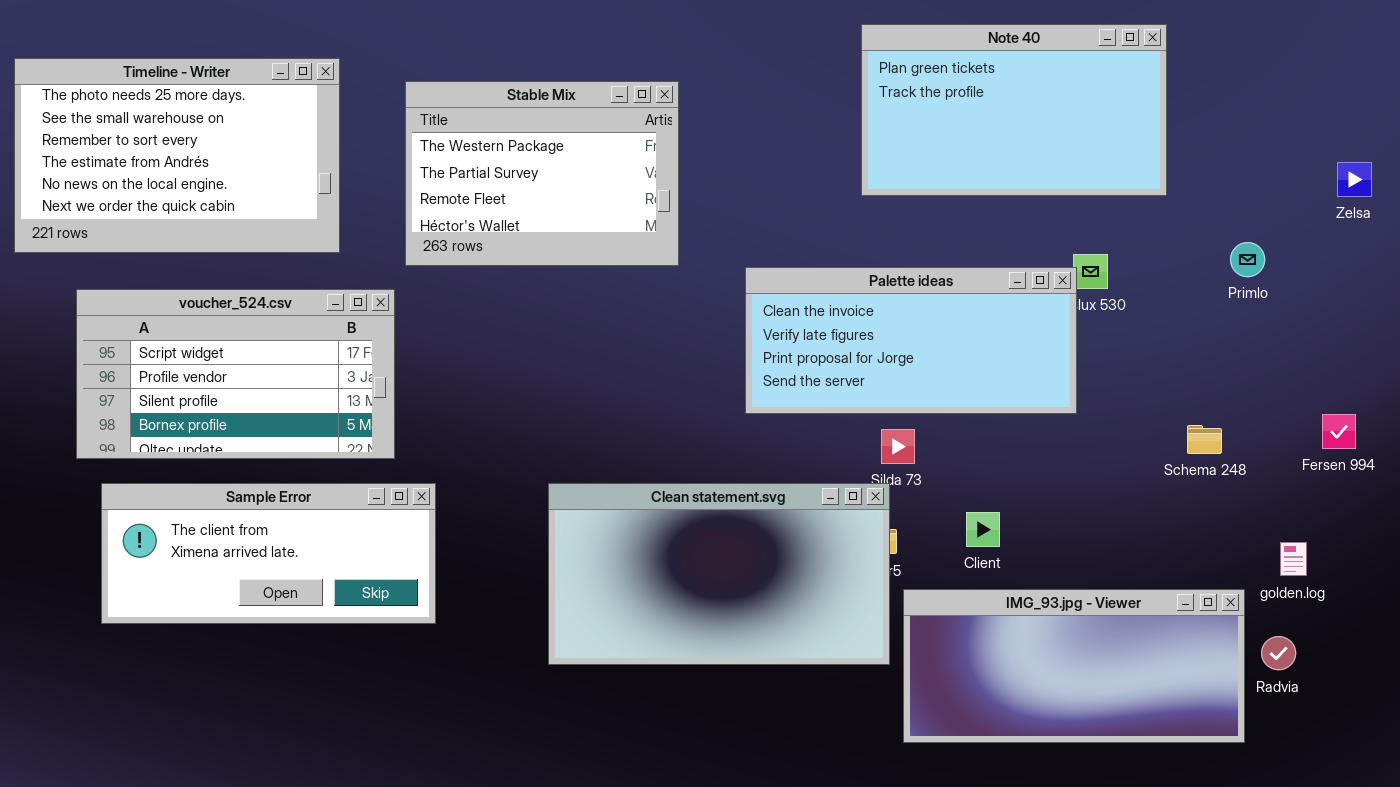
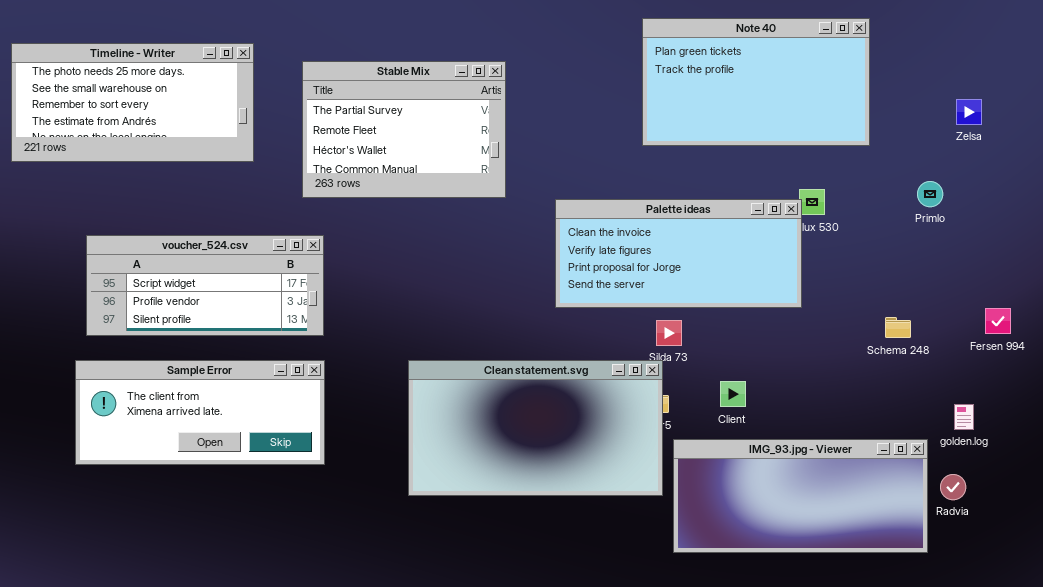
Timeline - Writer: [14,58,340,253] -> [11,43,254,162], resized
Stable Mix: [405,81,679,266] -> [302,61,506,198], scrolled down 1 row
Zelsa: [1337,162,1372,197] -> [956,99,982,125], moved
voucher_524.csv: [76,289,395,459] -> [86,235,324,336], moved, resized

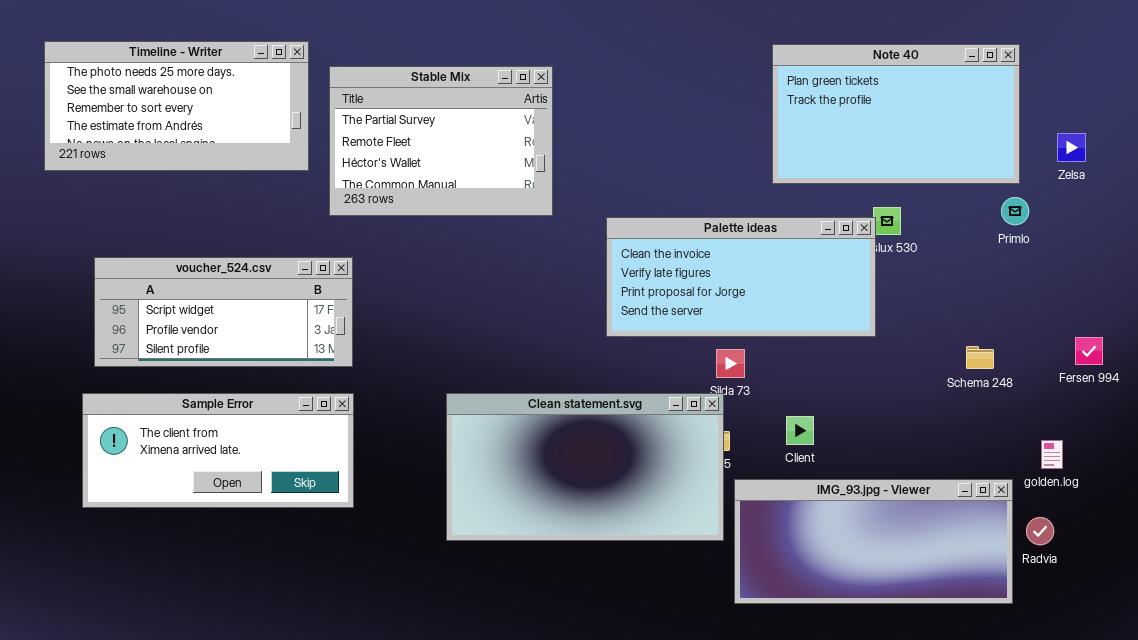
Note 40: [642,18,870,146] -> [772,44,1020,184], moved
Timeline - Writer: [11,43,254,162] -> [44,41,309,171], moved
Zelsa: [956,99,982,125] -> [1057,133,1086,162], moved

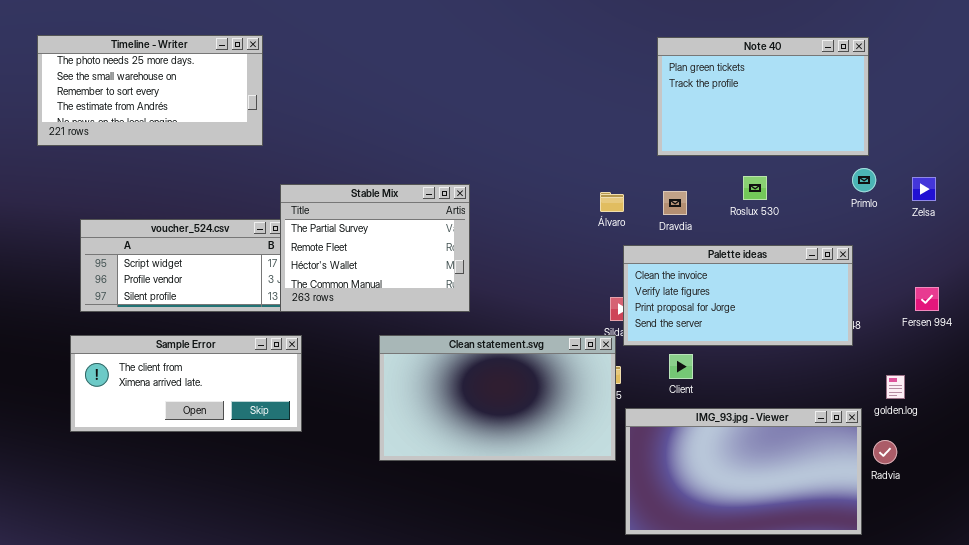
Stable Mix: [329,66,553,216] -> [280,184,470,312], moved
Zelsa: [1057,133,1086,162] -> [912,177,936,201], moved
Palette ideas: [606,217,876,337] -> [623,245,853,346], moved
IMG_93.jpg - Viewer: [734,479,1013,604] -> [625,408,862,535], resized

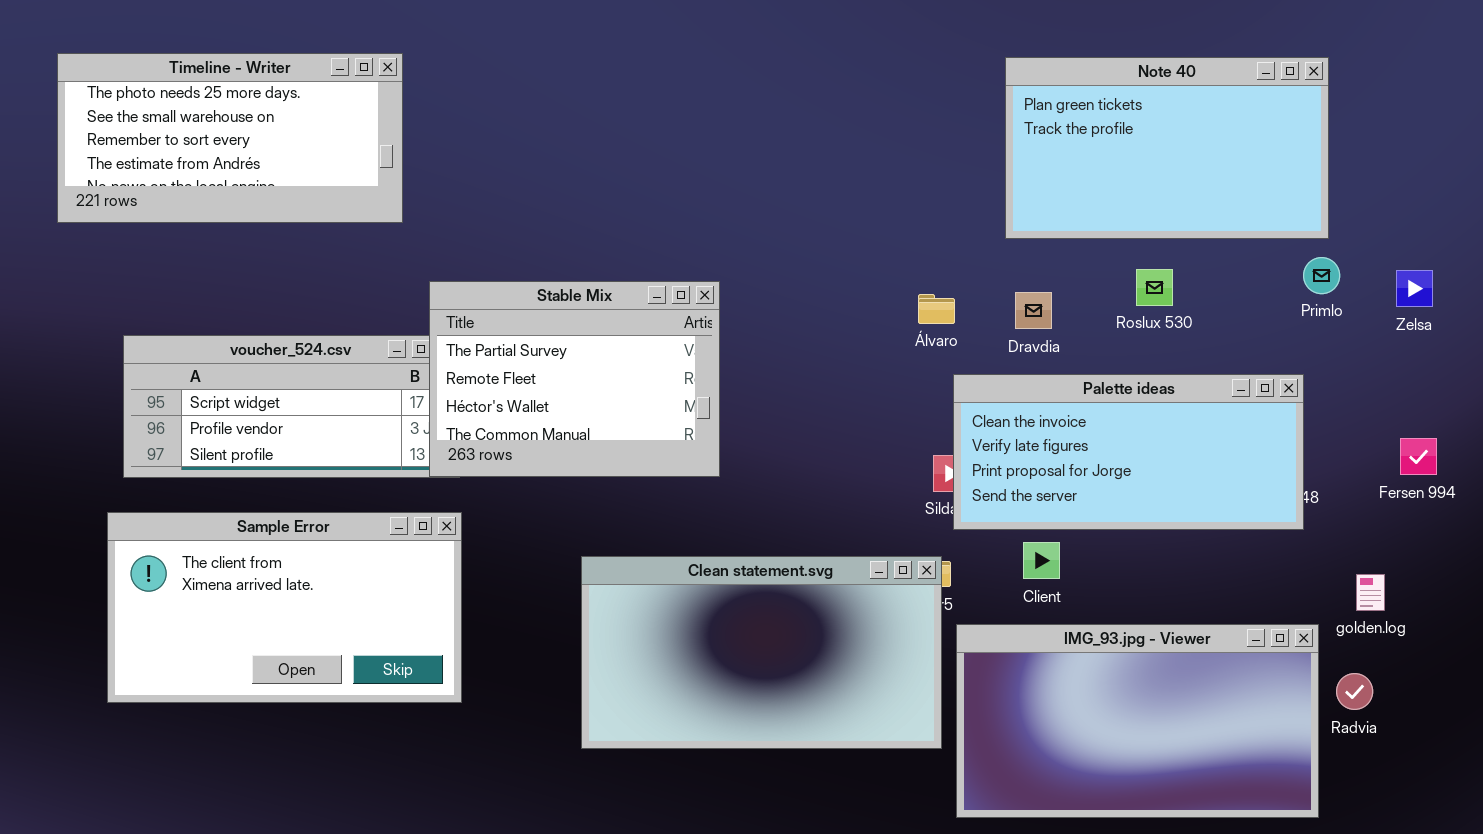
Sample Error: [70,335,302,432] -> [107,512,462,703], resized
Clean statement.svg: [379,335,616,461] -> [581,556,942,749], moved

